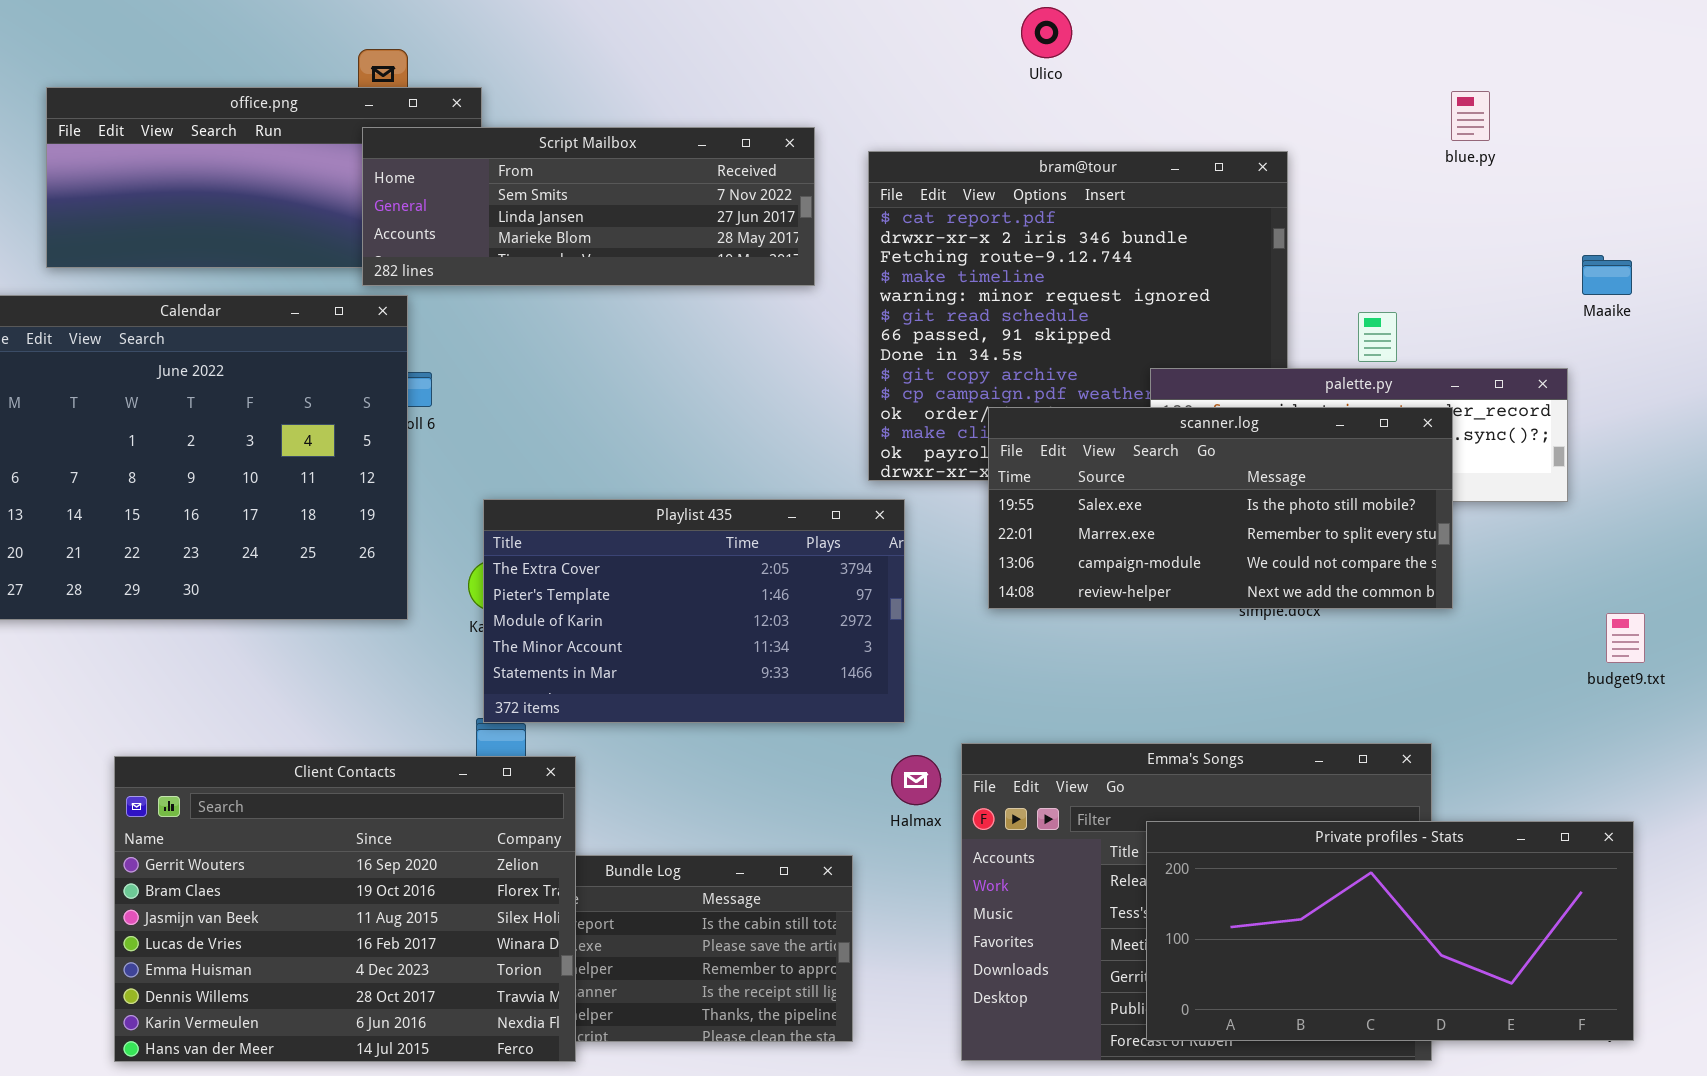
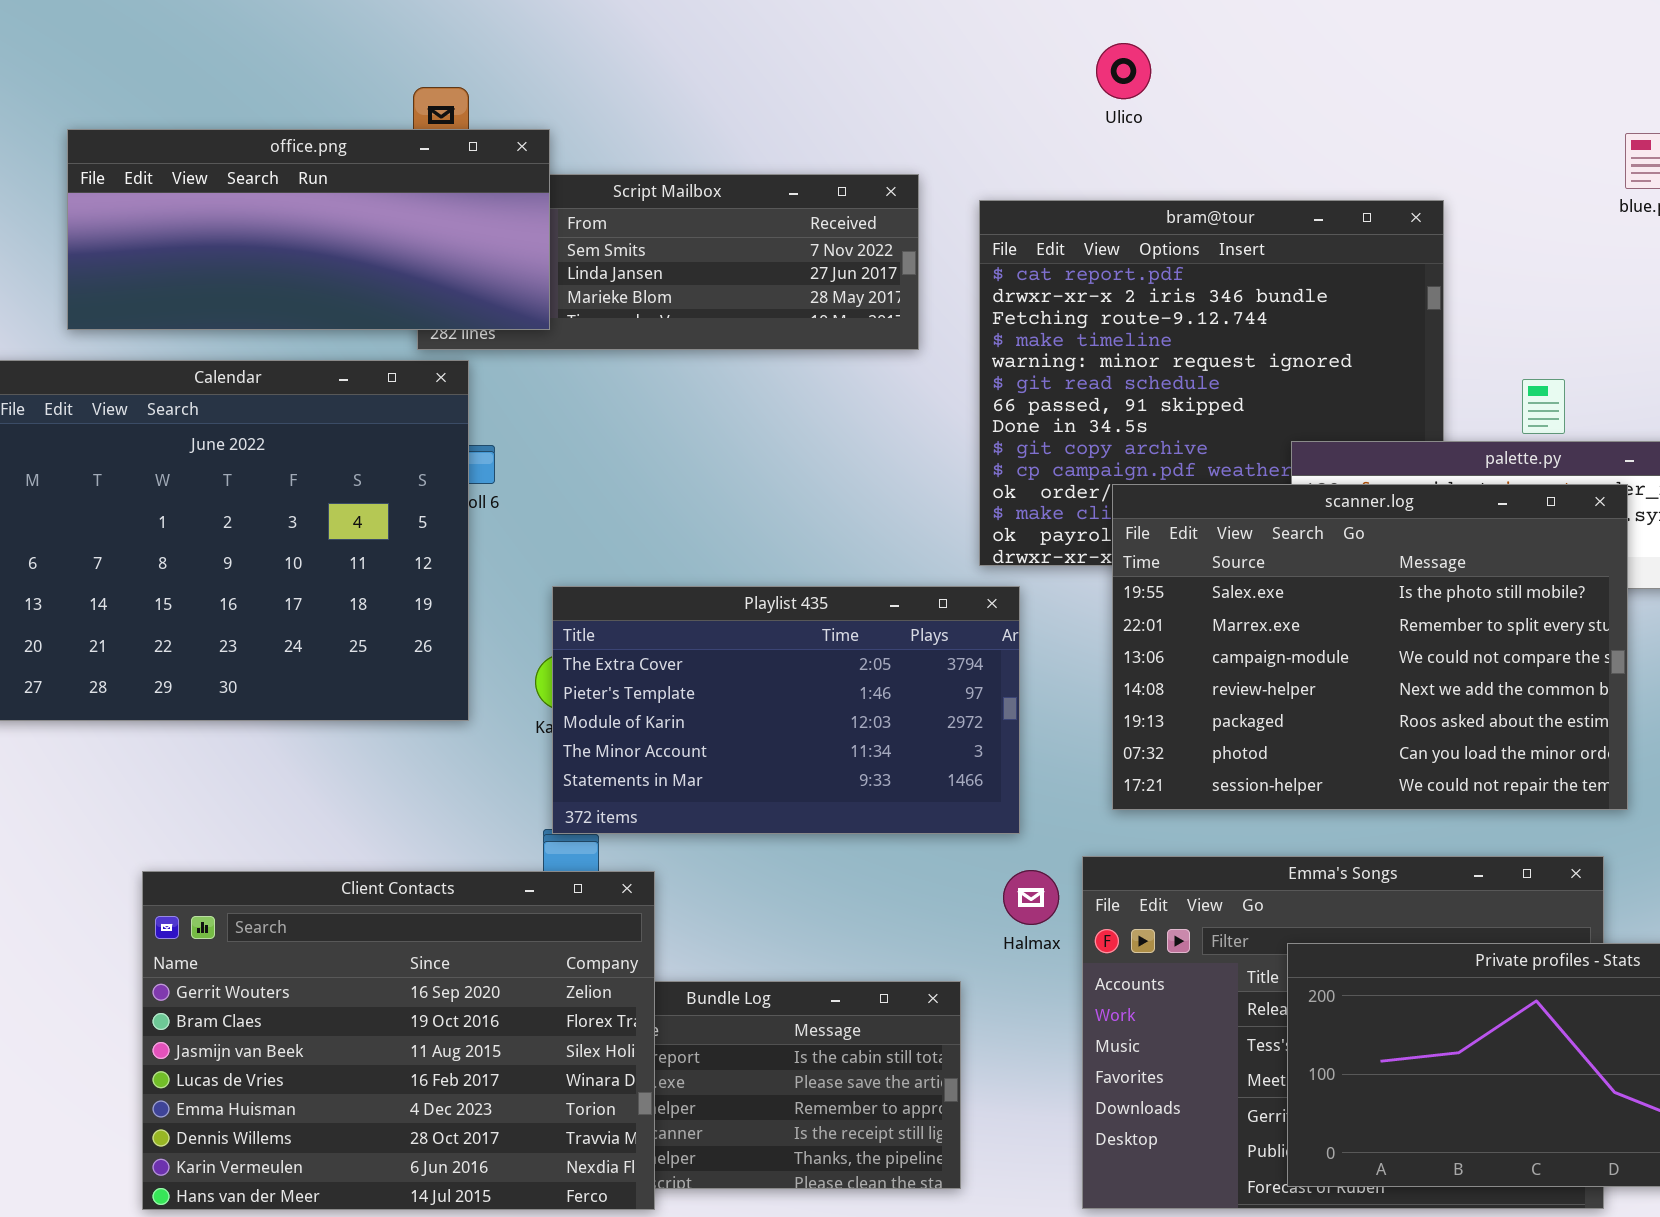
Ulico: [1021,7,1072,58] -> [1096,43,1151,99], moved
office.png: [46,87,482,268] -> [67,129,550,330], raised
scanner.log: [988,407,1453,609] -> [1112,484,1628,810], resized

